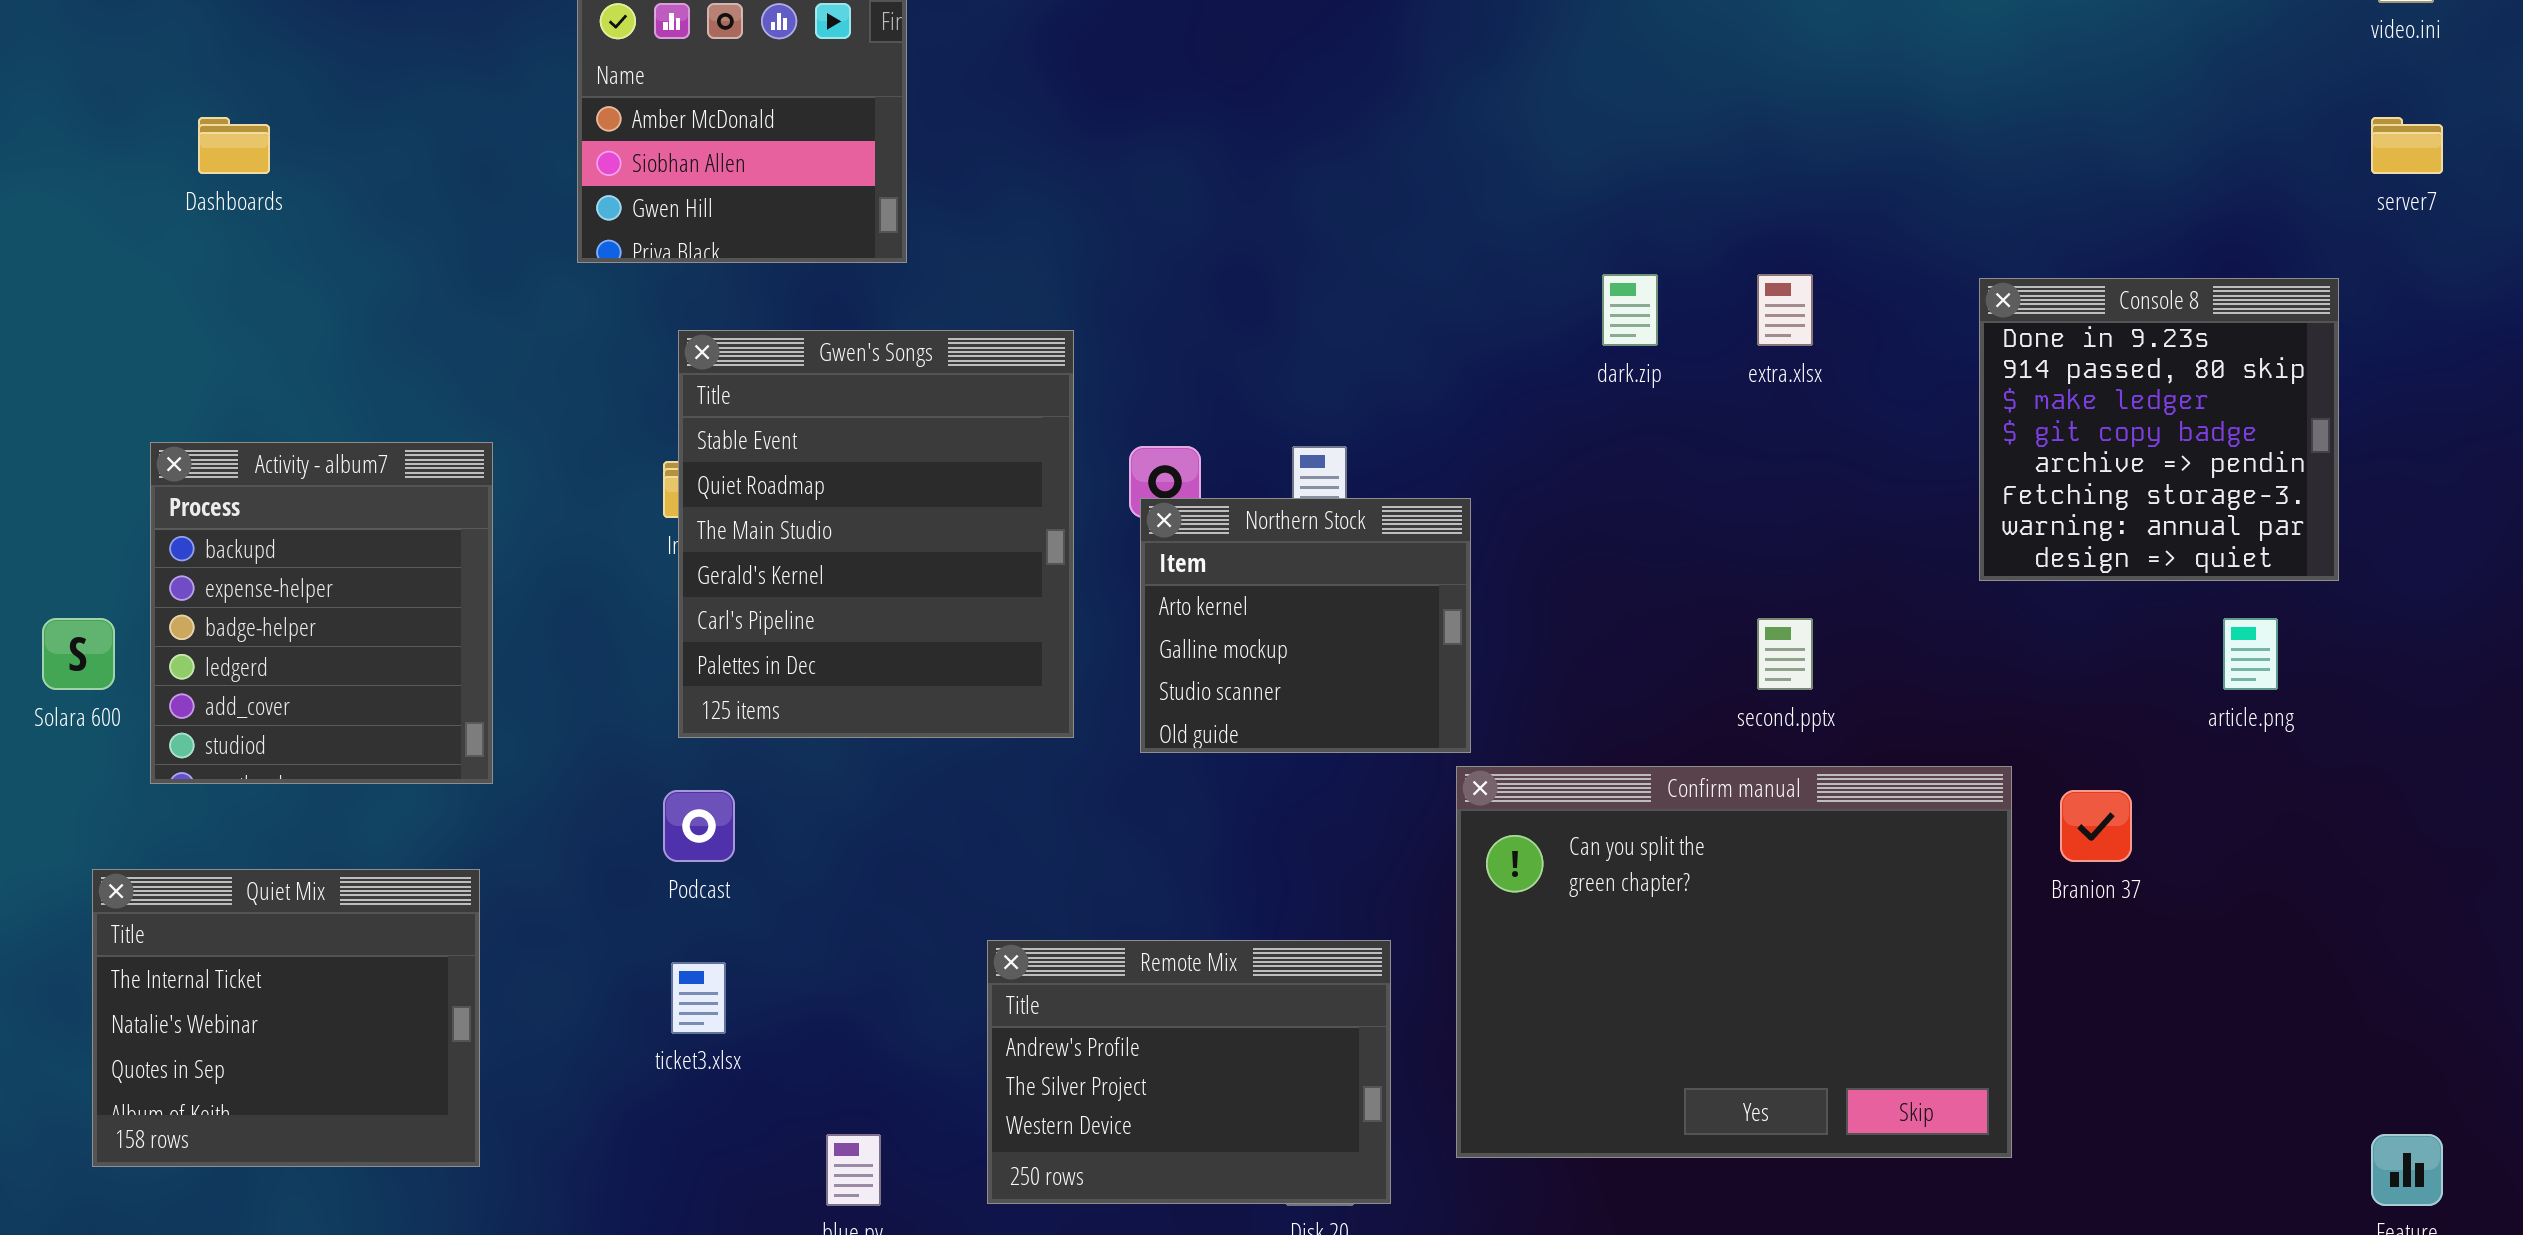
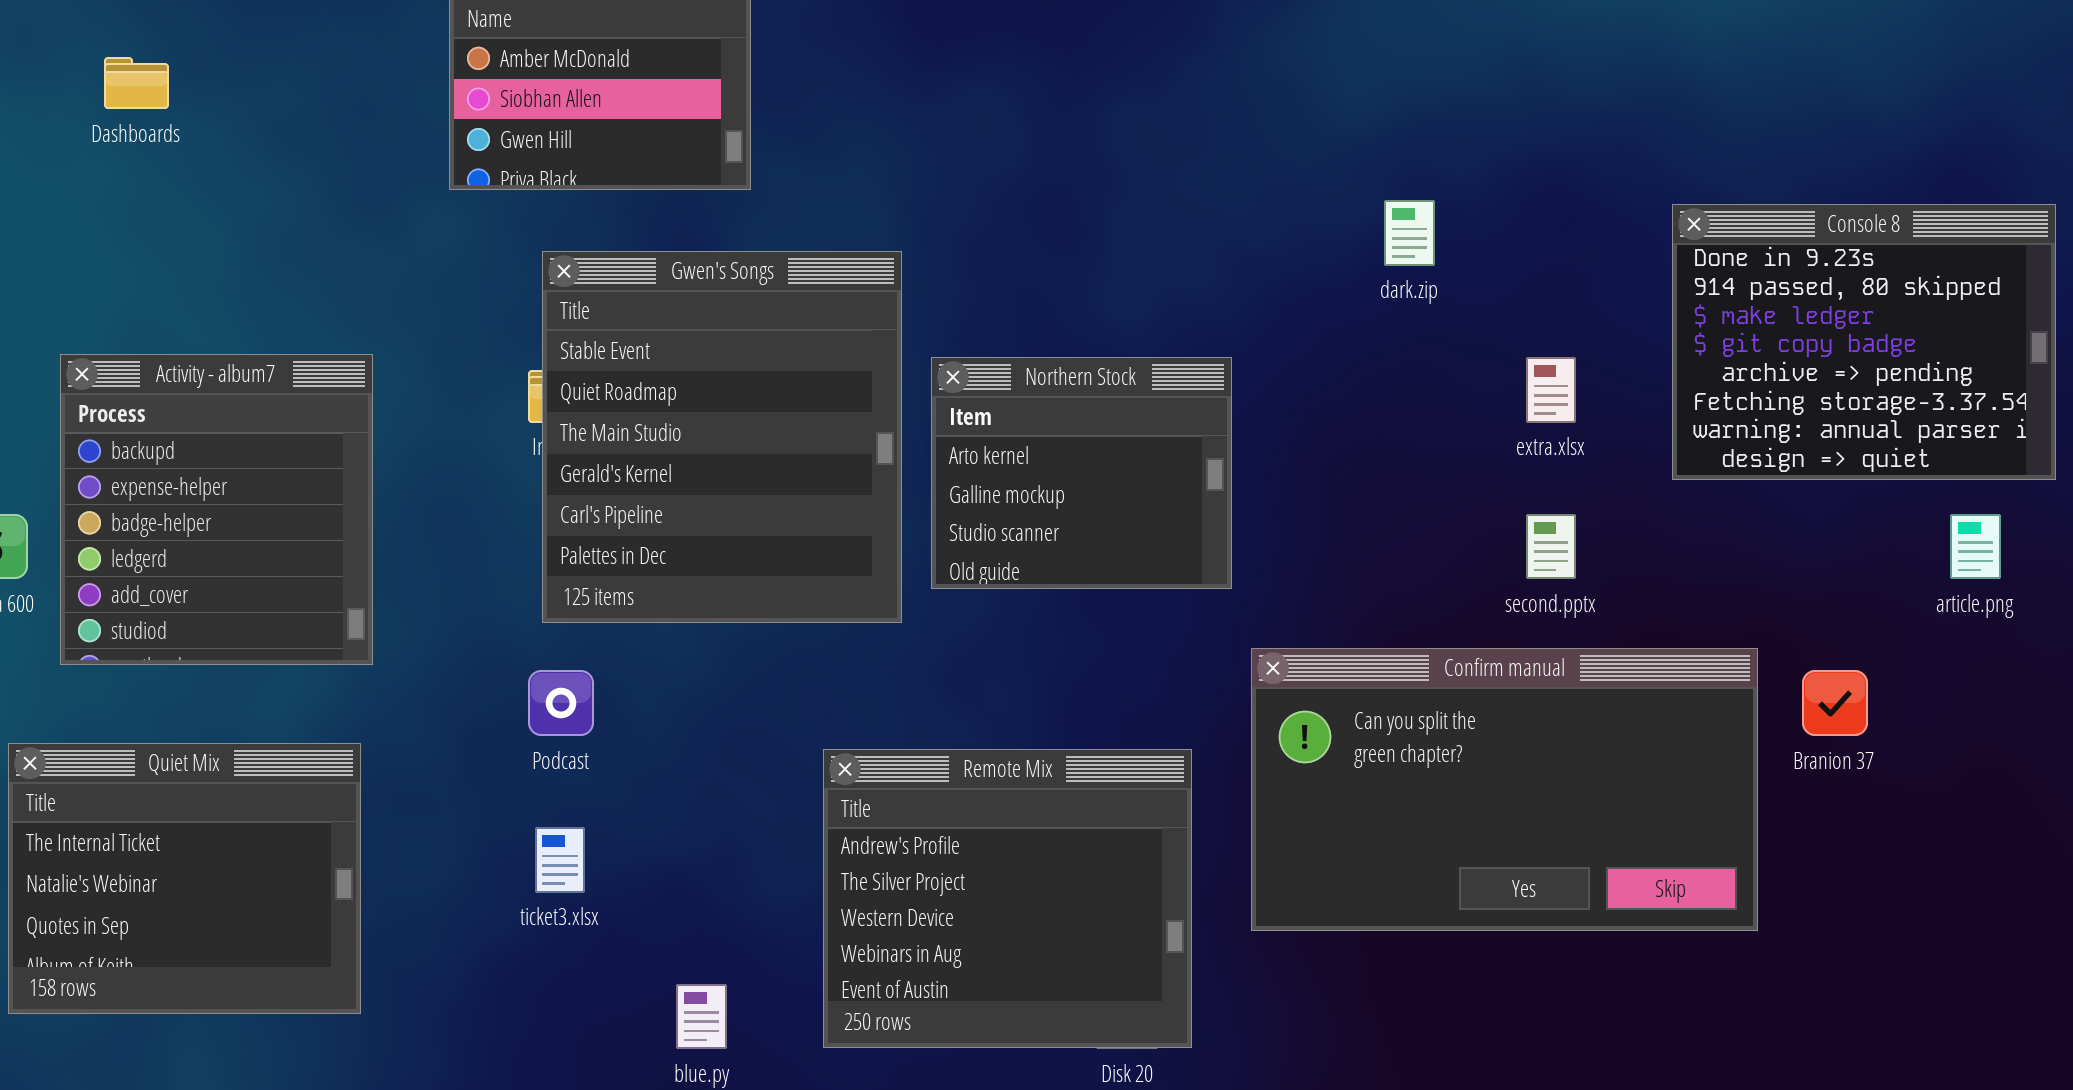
extra.xlsx: [1757,274,1813,346] -> [1526,357,1576,423], moved
Console 8: [1979,278,2339,581] -> [1672,204,2056,480], resized
Northern Stock: [1140,498,1471,753] -> [931,357,1232,589], moved
Confirm manual: [1456,766,2012,1158] -> [1251,648,1758,931], resized
Remote Mix: [987,940,1391,1204] -> [823,749,1192,1048], resized

